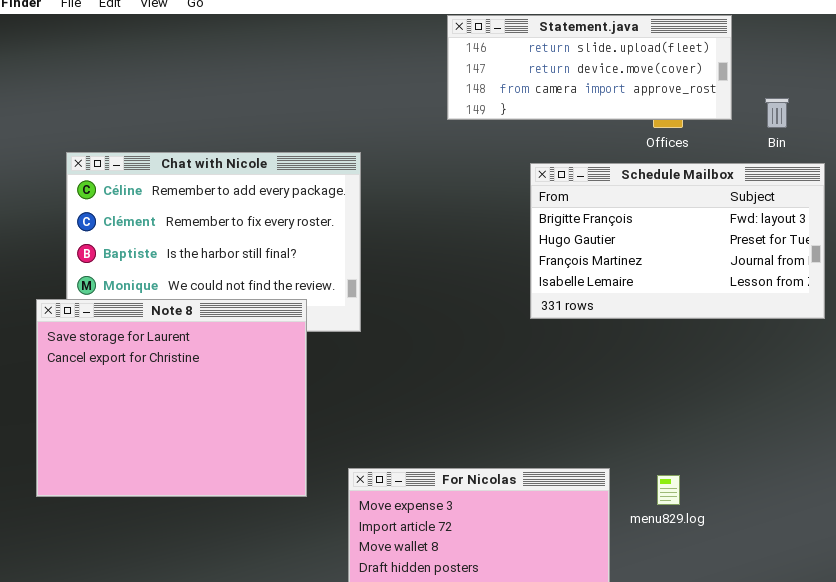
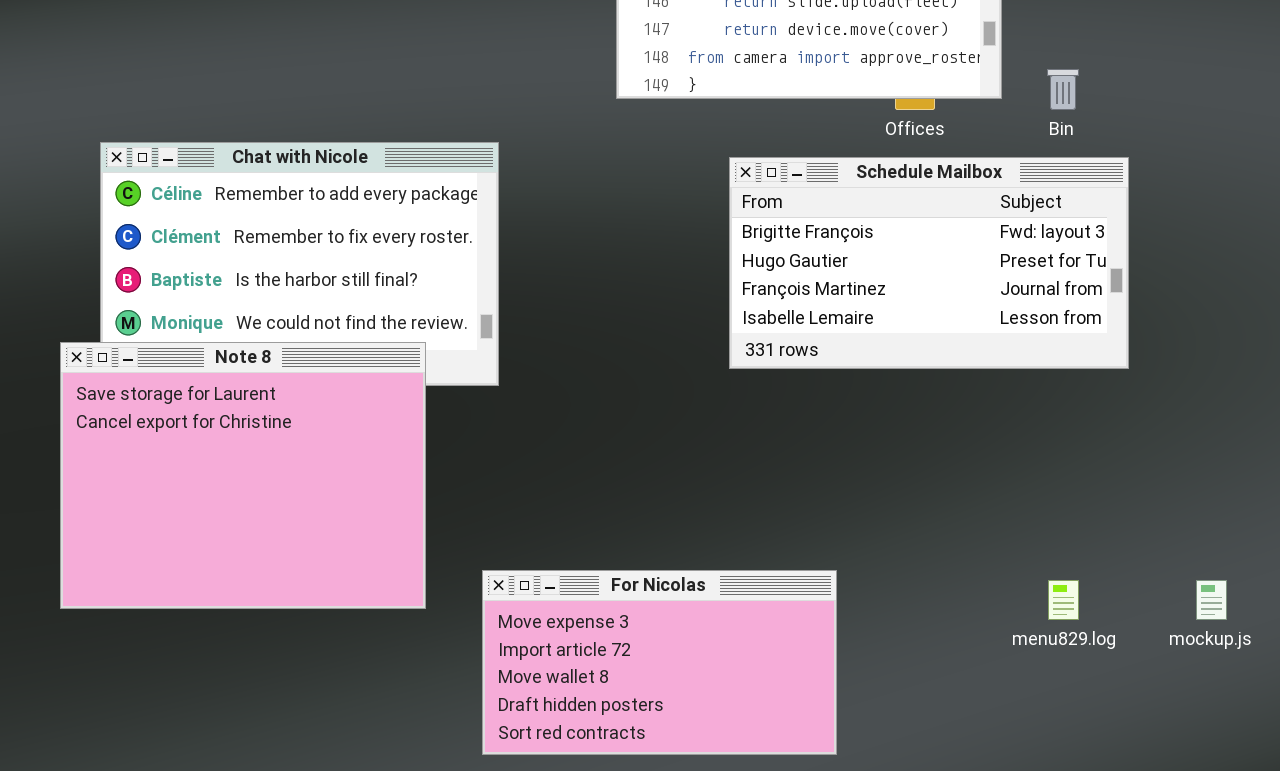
menu829.log: [657,475,680,505] -> [1048,580,1079,620], moved

